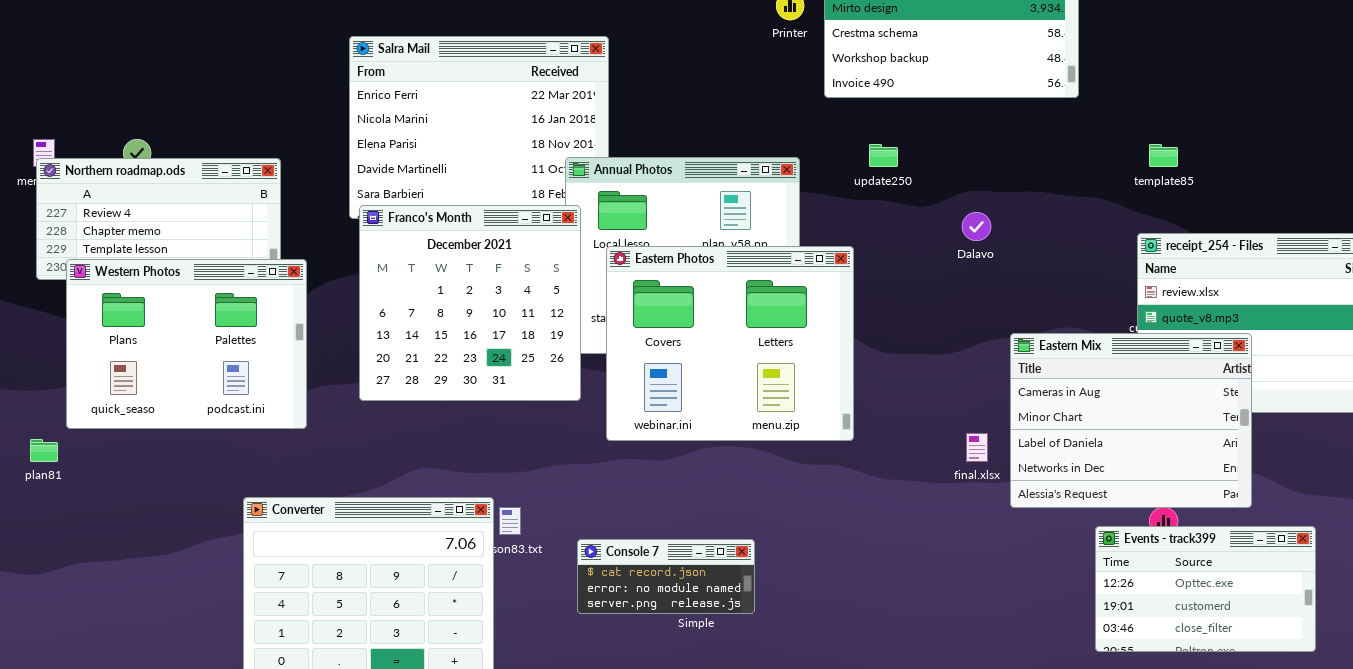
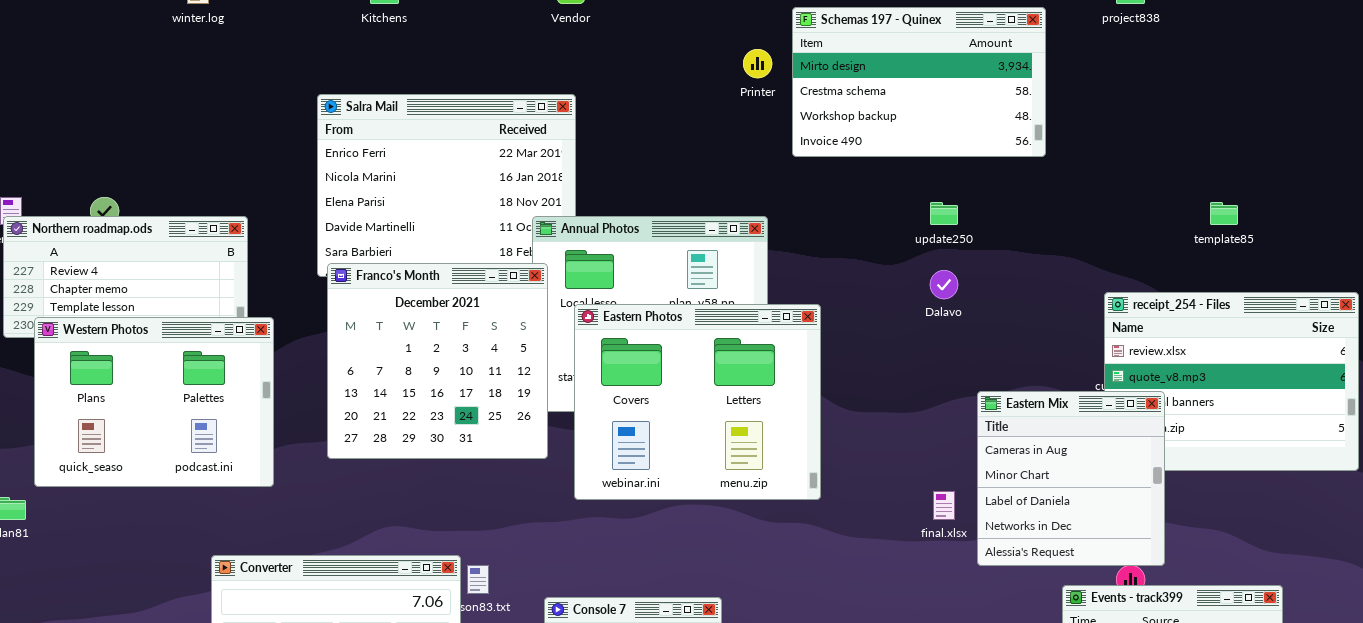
update250: [869,144,898,167] -> [930,202,958,225], moved
template85: [1149,144,1178,167] -> [1210,202,1238,225], moved
Eastern Mix: [1010,333,1252,508] -> [977,391,1165,566], resized

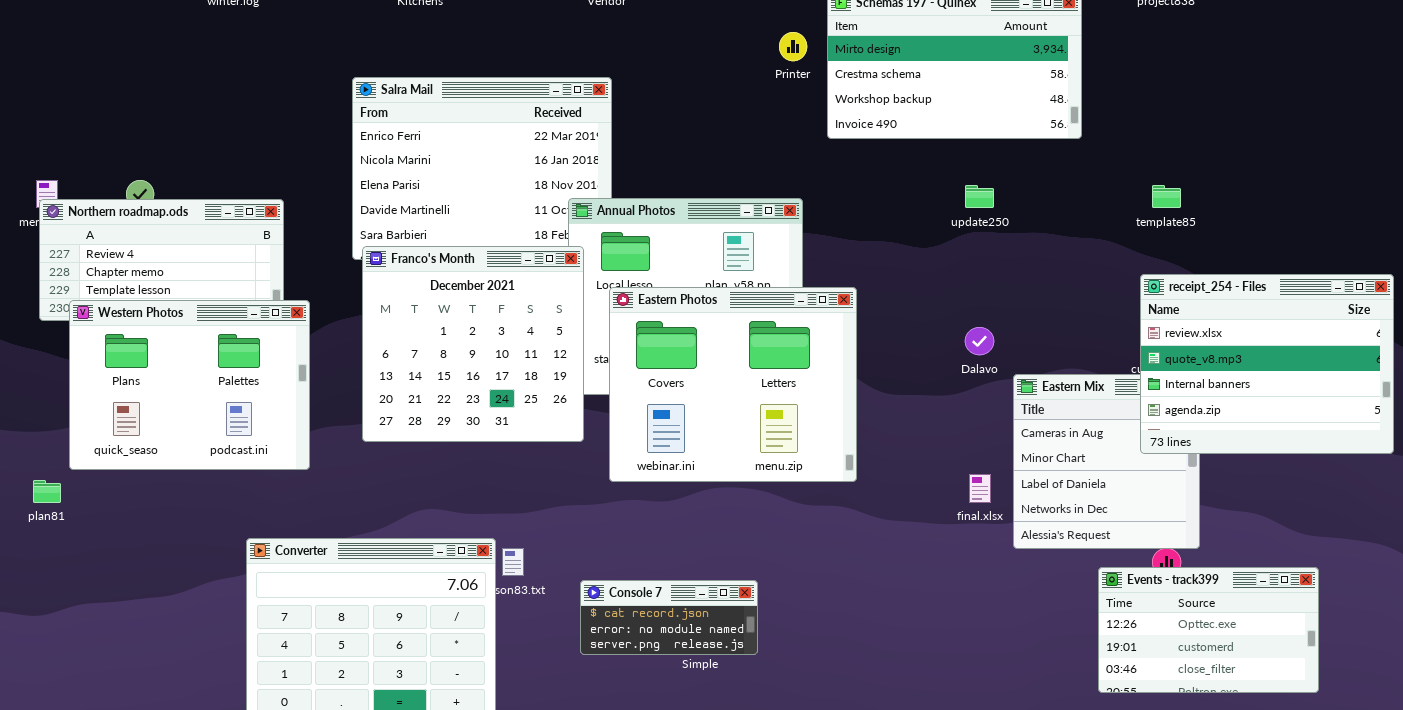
template85: [1210,202,1238,225] -> [1152,185,1181,208], moved
Dalavo: [930,270,958,299] -> [965,327,994,355], moved
receipt_254 - Files: [1104,292,1359,471] -> [1140,274,1394,454], raised

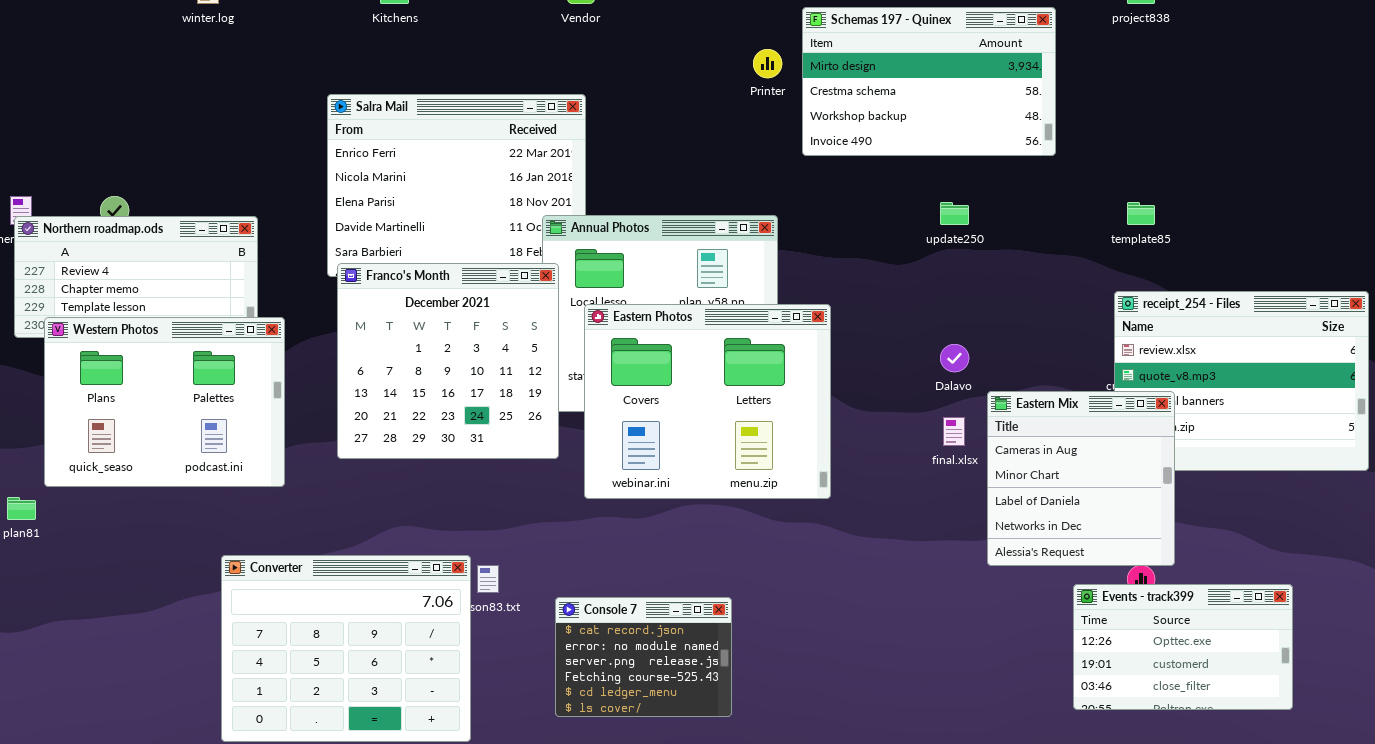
Eastern Mix: [1013,374,1200,549] -> [987,391,1175,566], raised
final.xlsx: [969,474,991,503] -> [943,417,965,446], moved
Console 7: [580,580,758,655] -> [555,597,732,717], resized

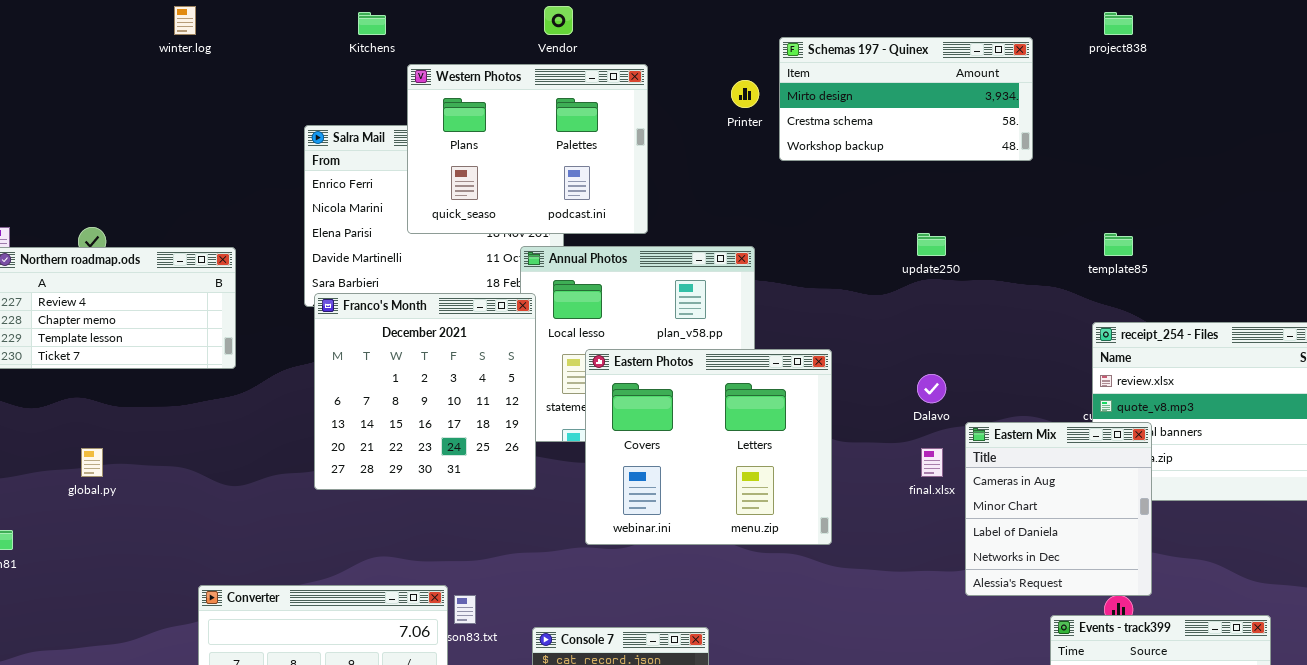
Schemas 197 - Quinex: [802,7,1056,156] -> [779,37,1033,161], resized
Eastern Photos: [584,304,831,499] -> [585,349,832,545], moved
Western Photos: [44,317,285,487] -> [407,64,648,234], moved

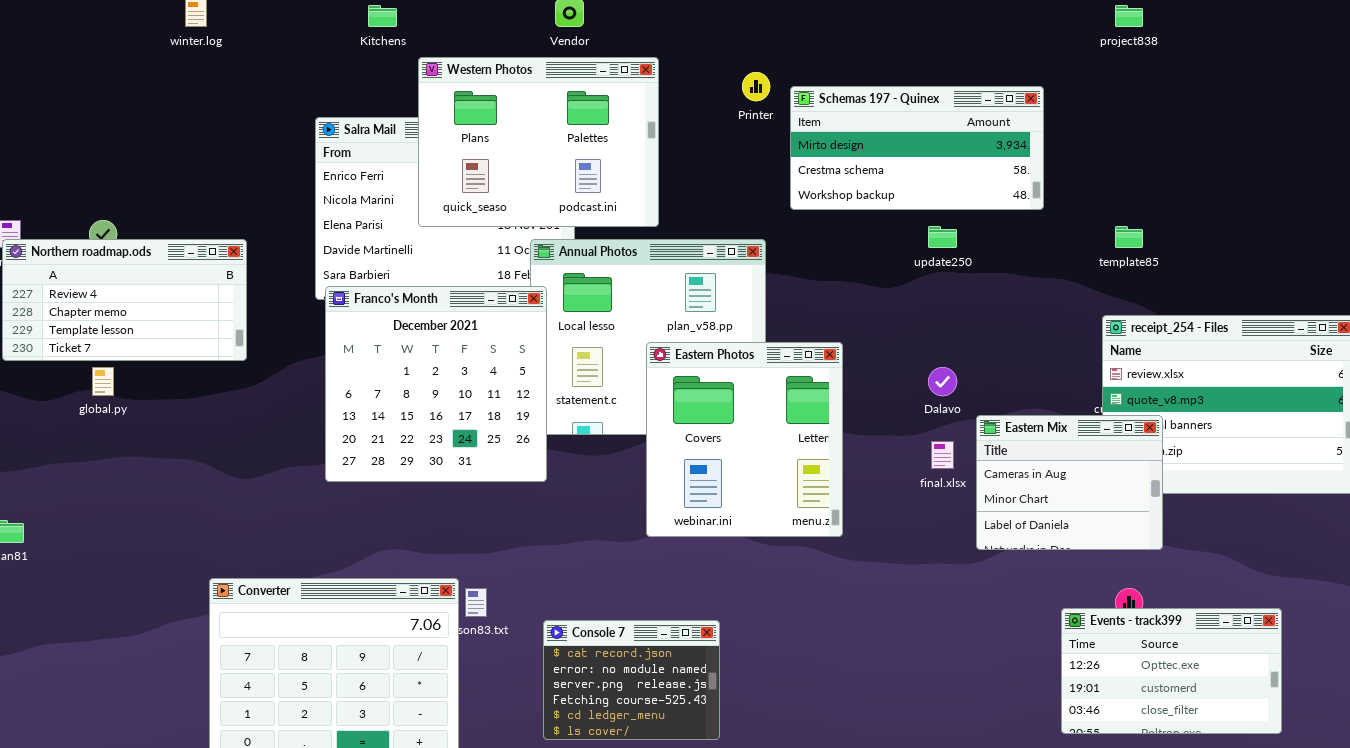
Schemas 197 - Quinex: [779,37,1033,161] -> [790,86,1044,210], moved
Eastern Photos: [585,349,832,545] -> [646,342,843,537], resized
Eastern Mix: [965,422,1152,596] -> [976,415,1163,550], resized
global.py: [81,448,103,477] -> [92,367,114,396], moved

